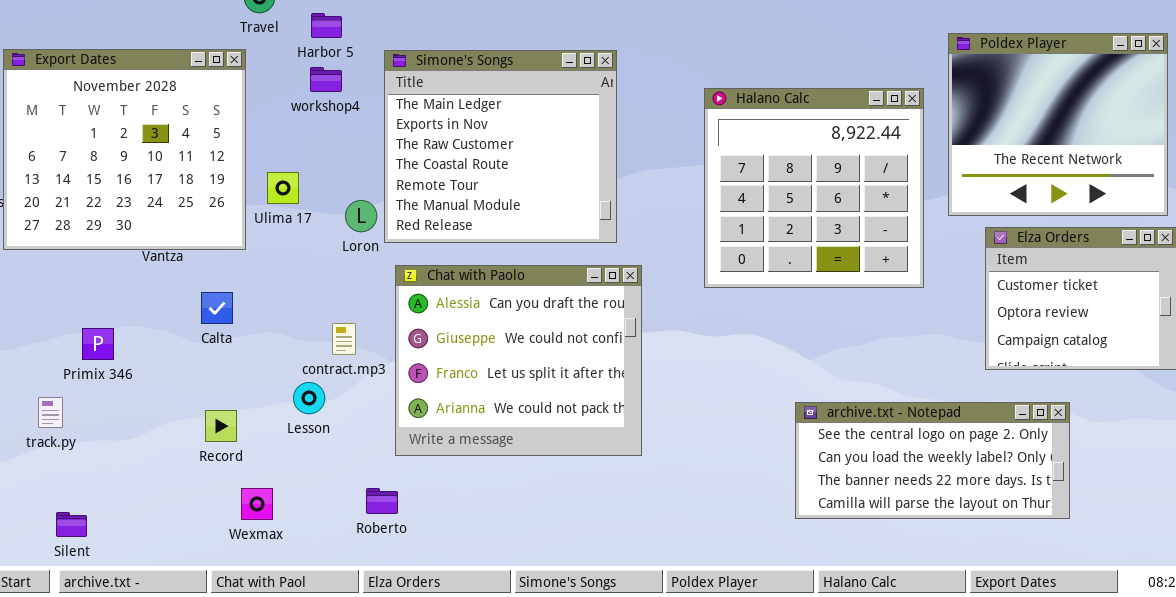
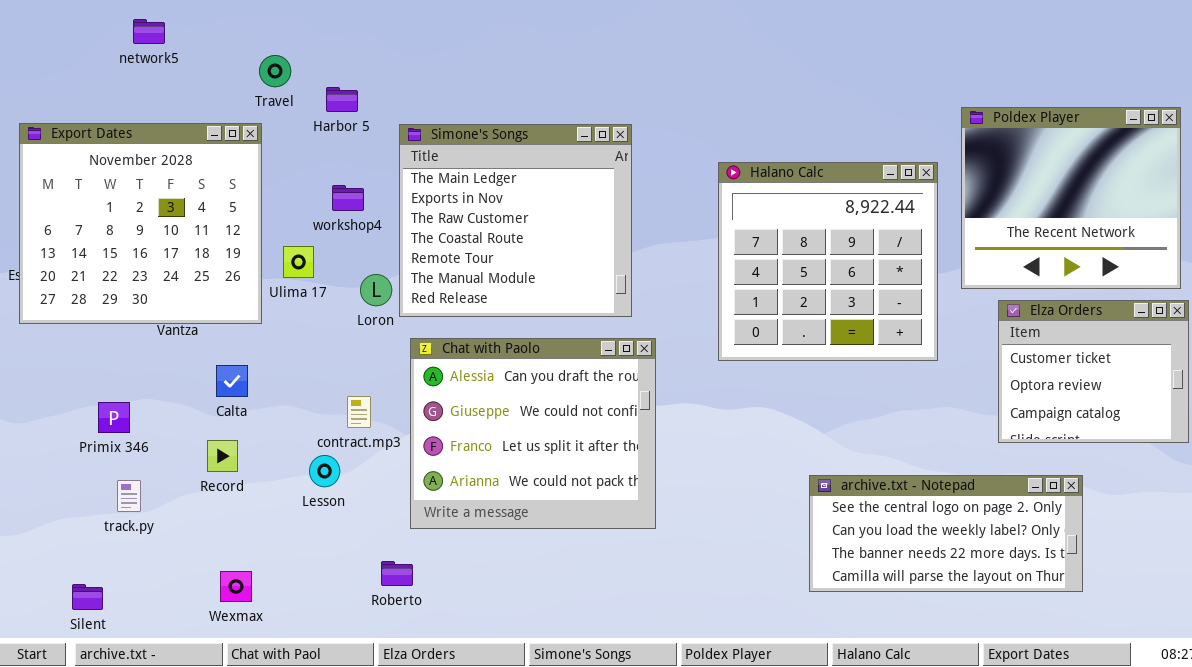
workshop4: [310,67,342,92] -> [332,185,364,211], moved
track.py: [38,397,63,428] -> [117,480,141,512], moved
Record: [205,410,237,442] -> [207,440,238,472], moved
Wexmax: [241,488,273,520] -> [220,571,252,602], moved

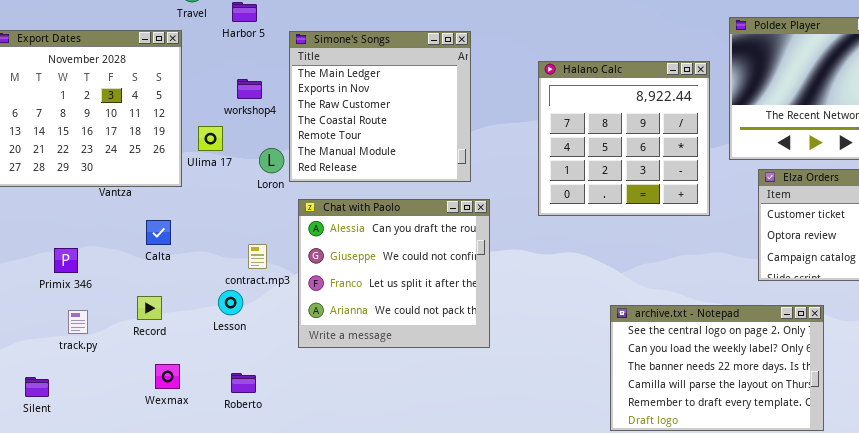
Record: [207,440,238,472] -> [137,296,162,320], moved
archive.txt - Notepad: [809,475,1083,592] -> [610,305,824,431], resized
Roberto: [381,561,413,586] -> [231,373,256,393], moved
Wexmax: [220,571,252,602] -> [155,364,180,389], moved
Silent: [72,584,103,610] -> [25,377,49,397], moved

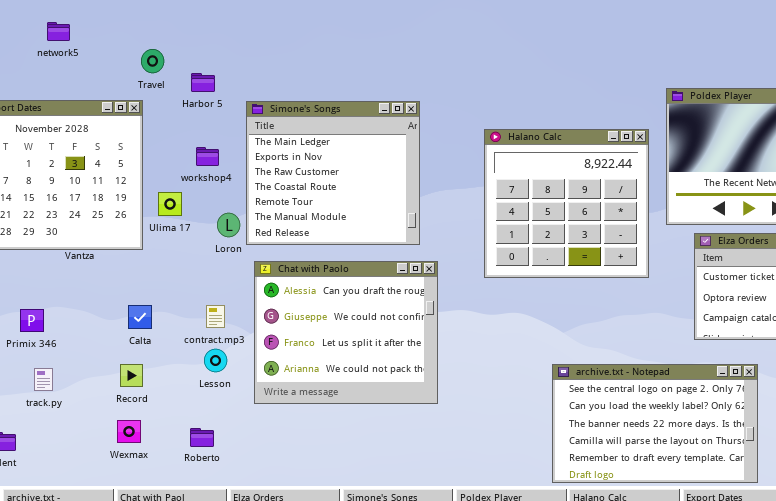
Calta: [146,220,171,245] -> [128,305,152,329], moved
Lesson: [218,290,243,315] -> [204,349,227,372], moved
Record: [137,296,162,320] -> [120,364,143,387], moved

